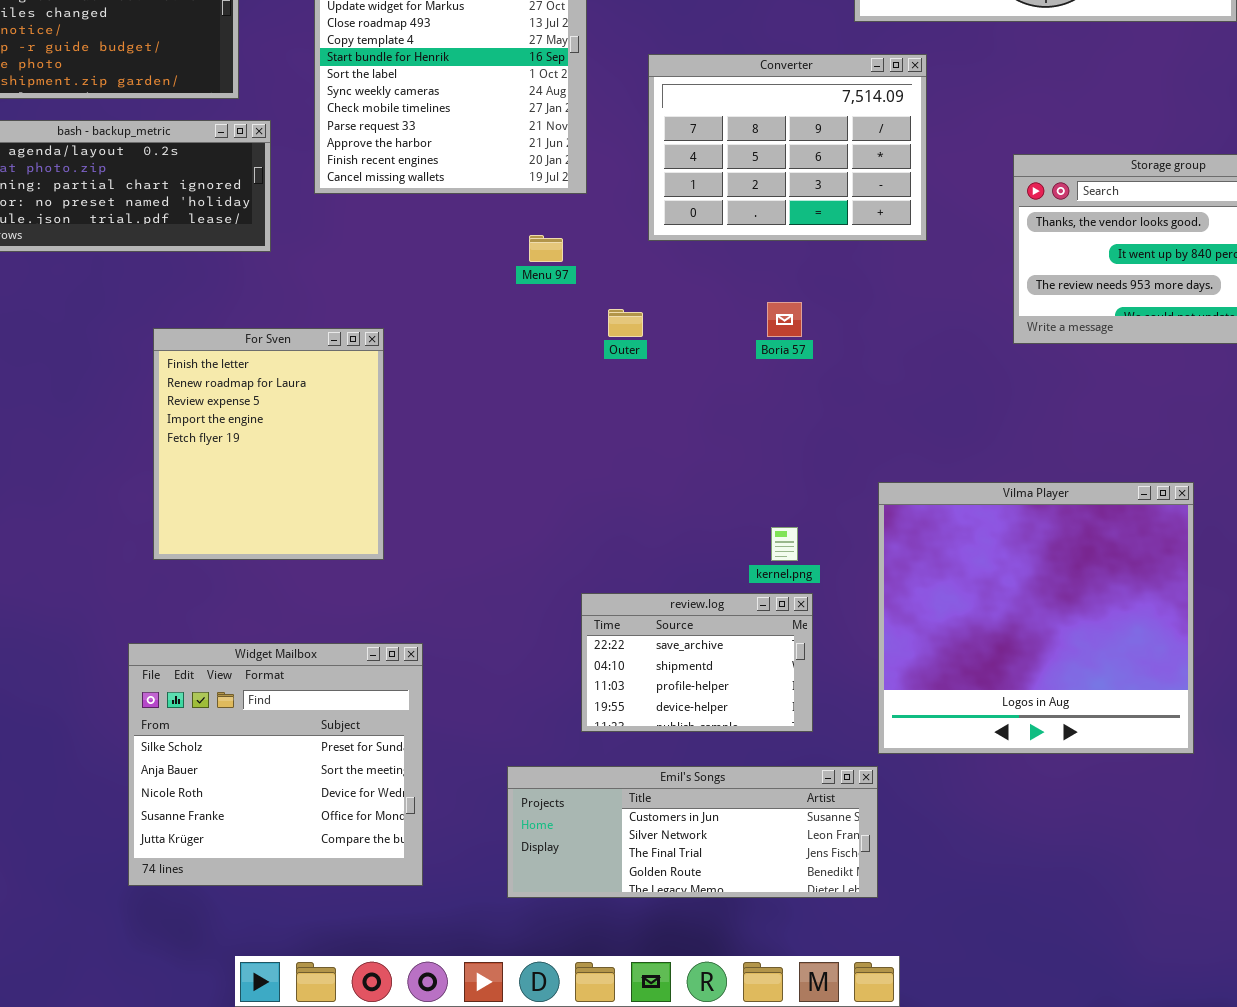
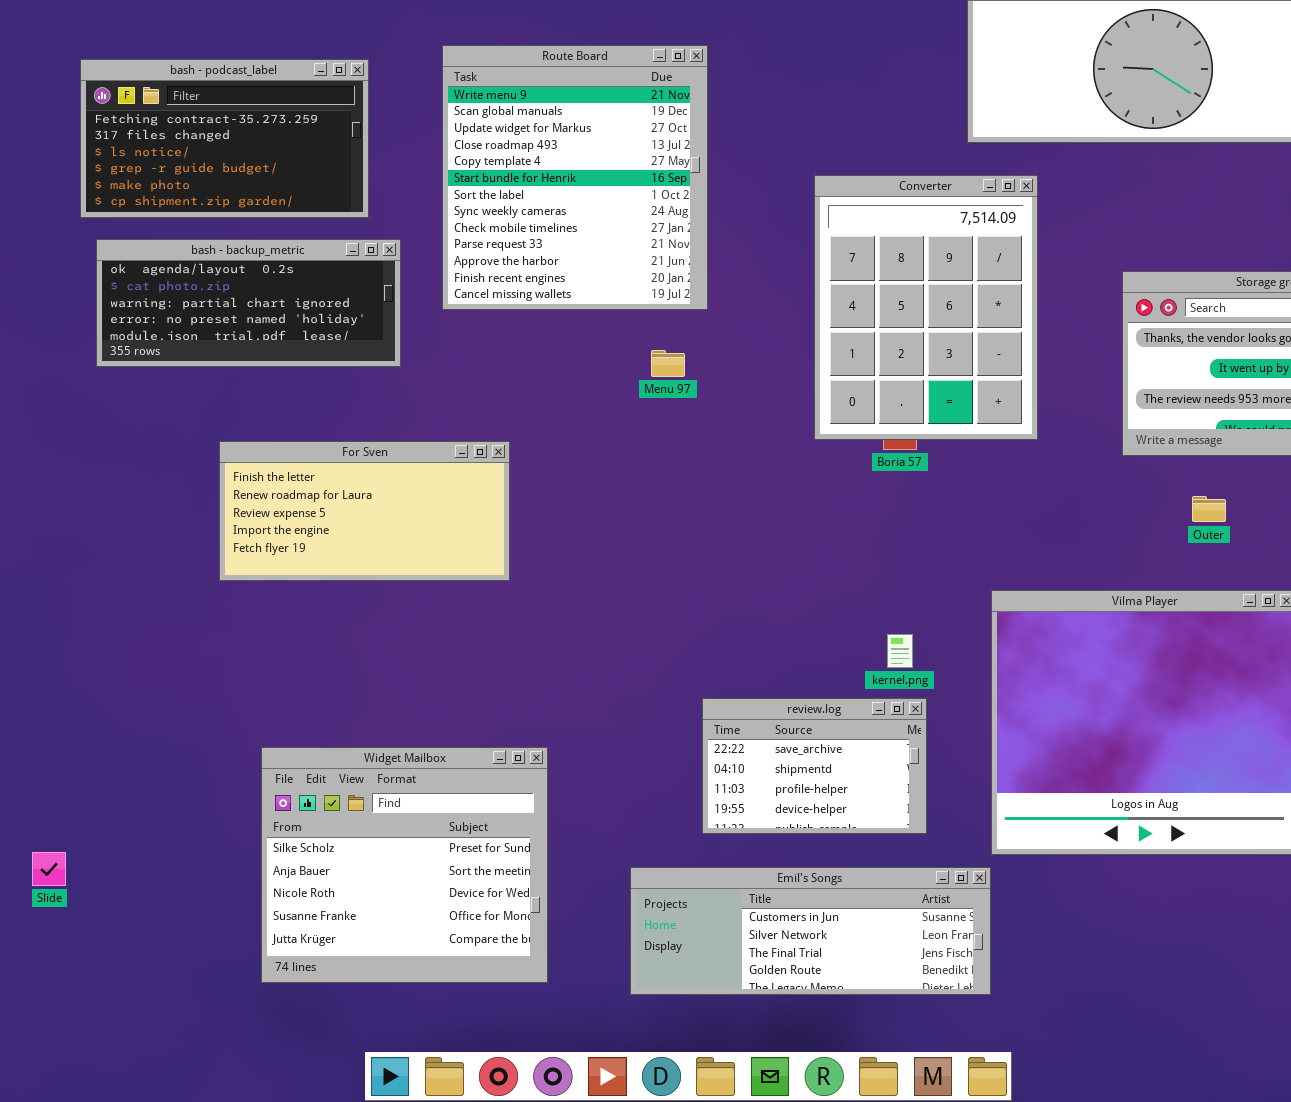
Converter: [648,54,927,241] -> [814,175,1038,440], resized
Outer: [608,309,643,337] -> [1192,496,1226,522], moved
For Sven: [153,328,384,560] -> [219,441,510,581], resized

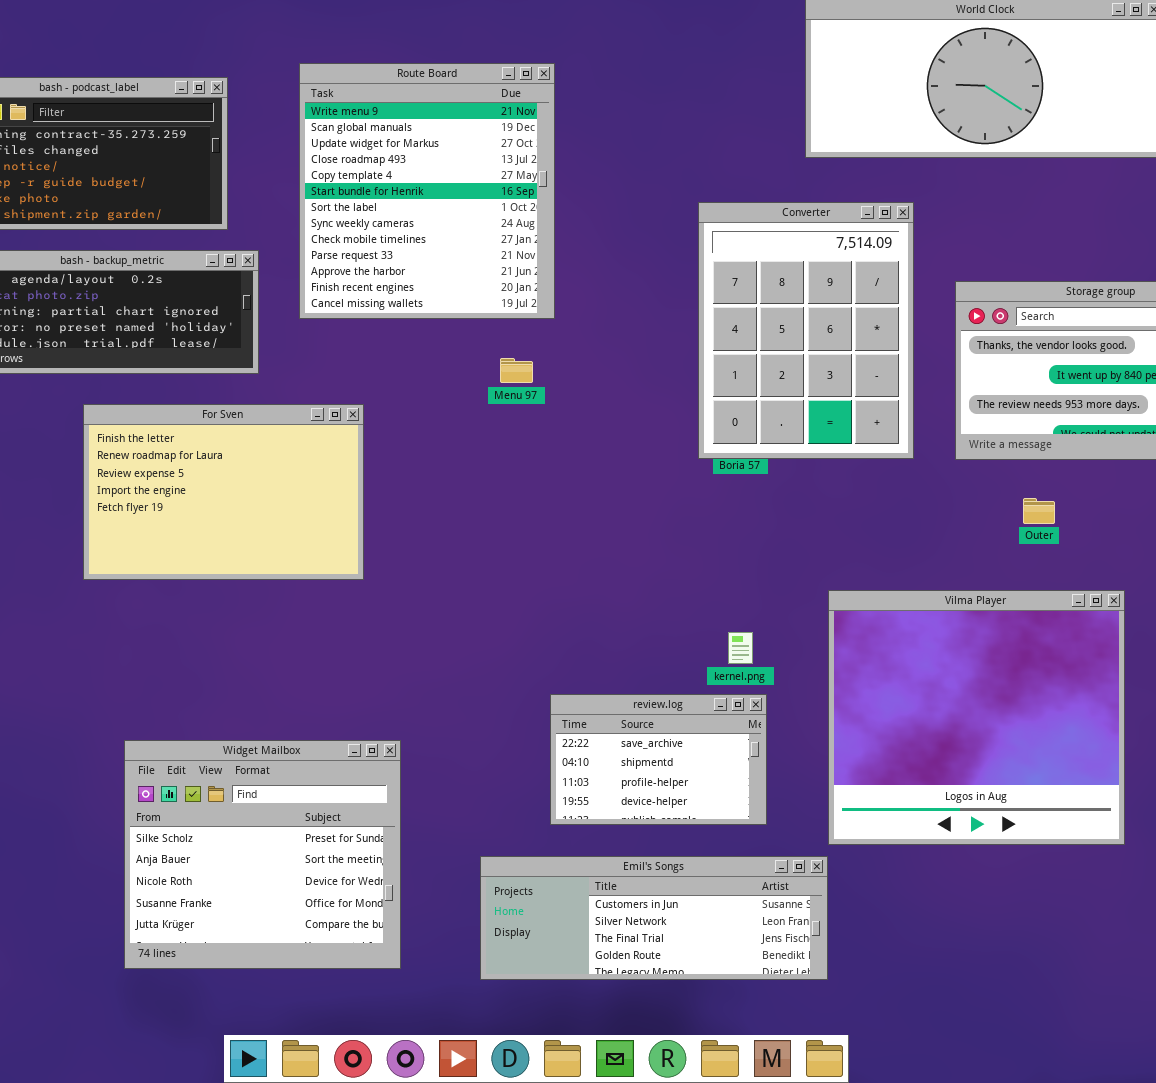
Converter: [814,175,1038,440] -> [698,202,914,459], moved
For Sven: [219,441,510,581] -> [83,404,364,580], resized

